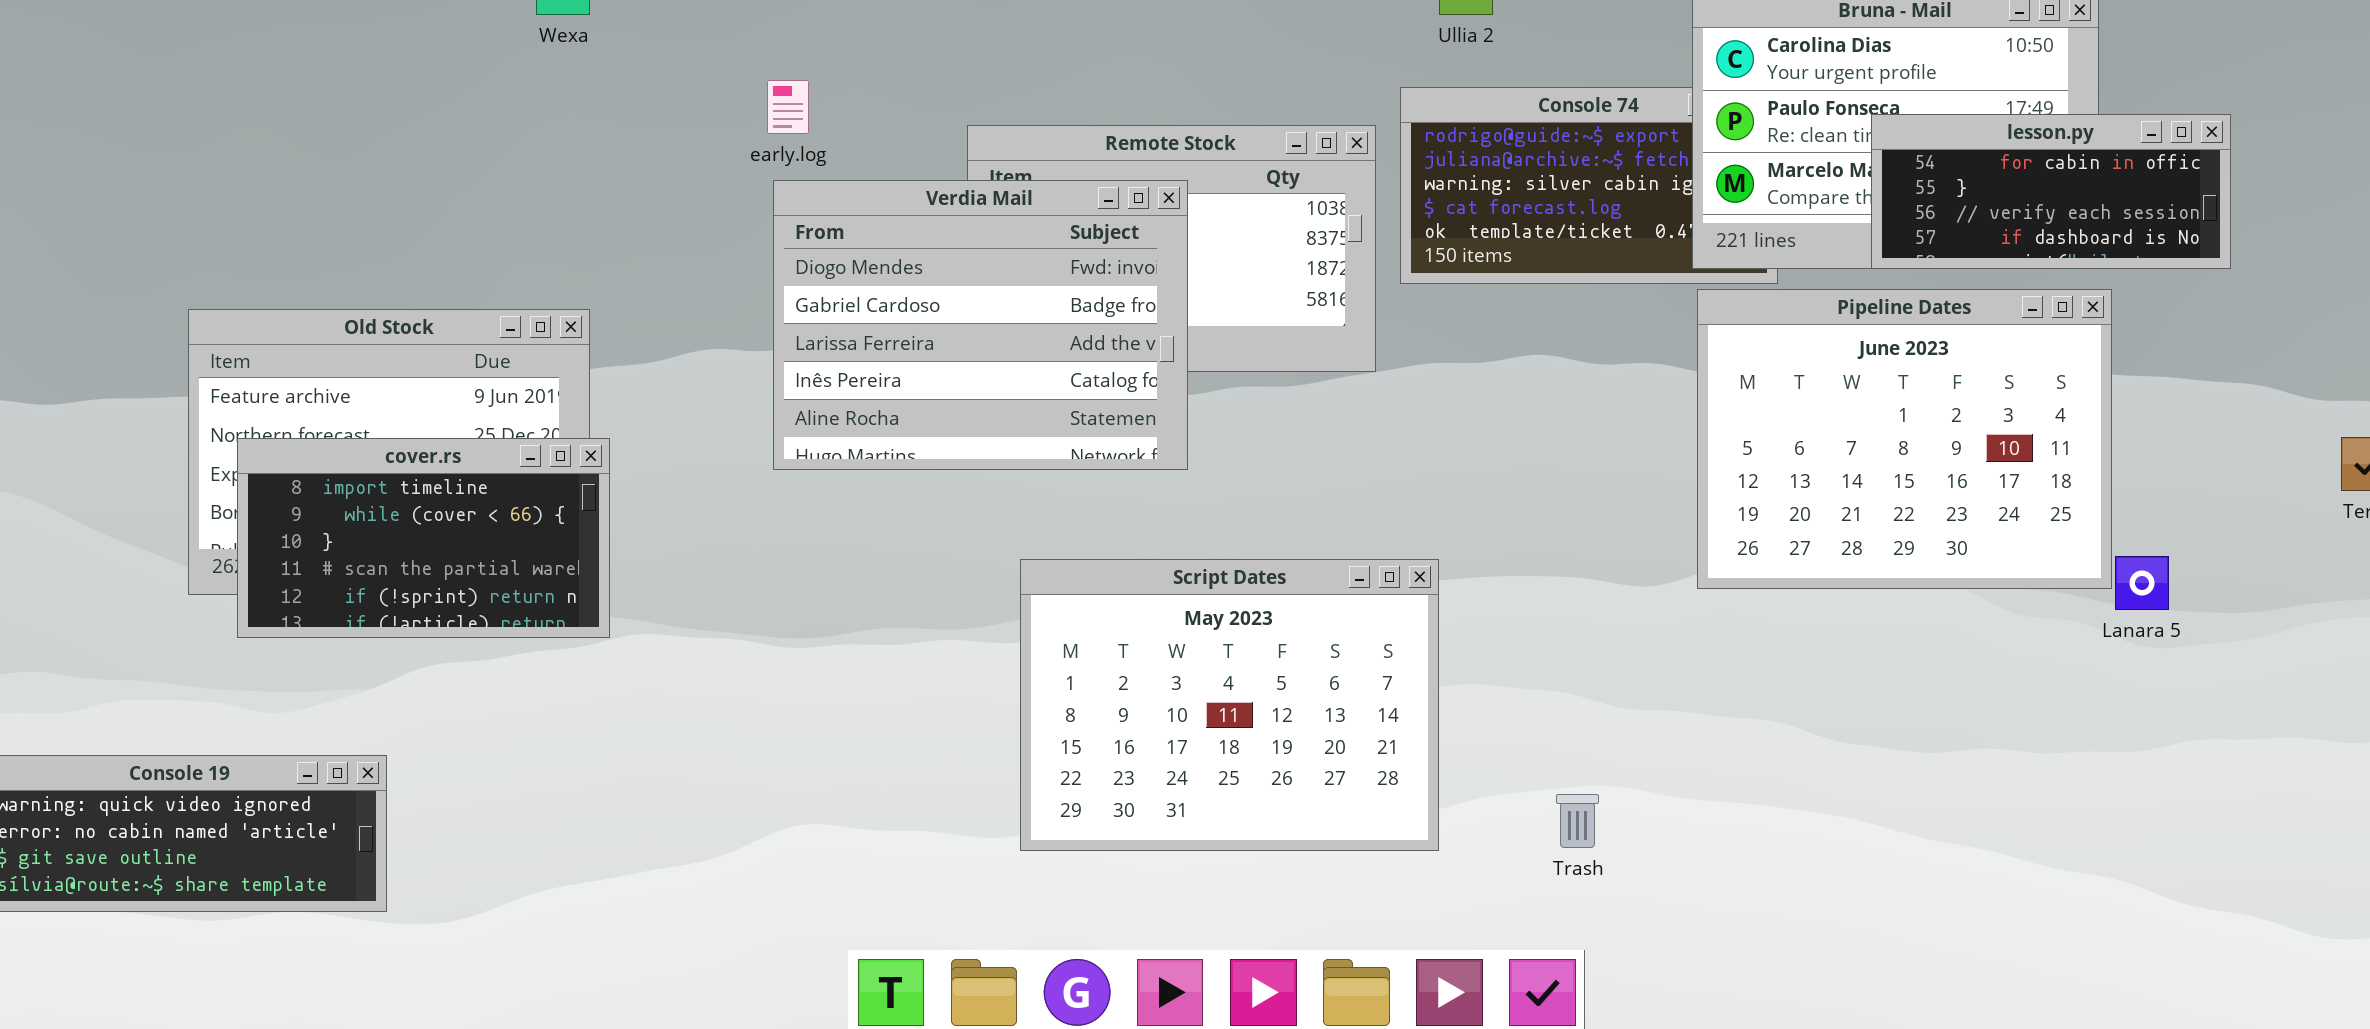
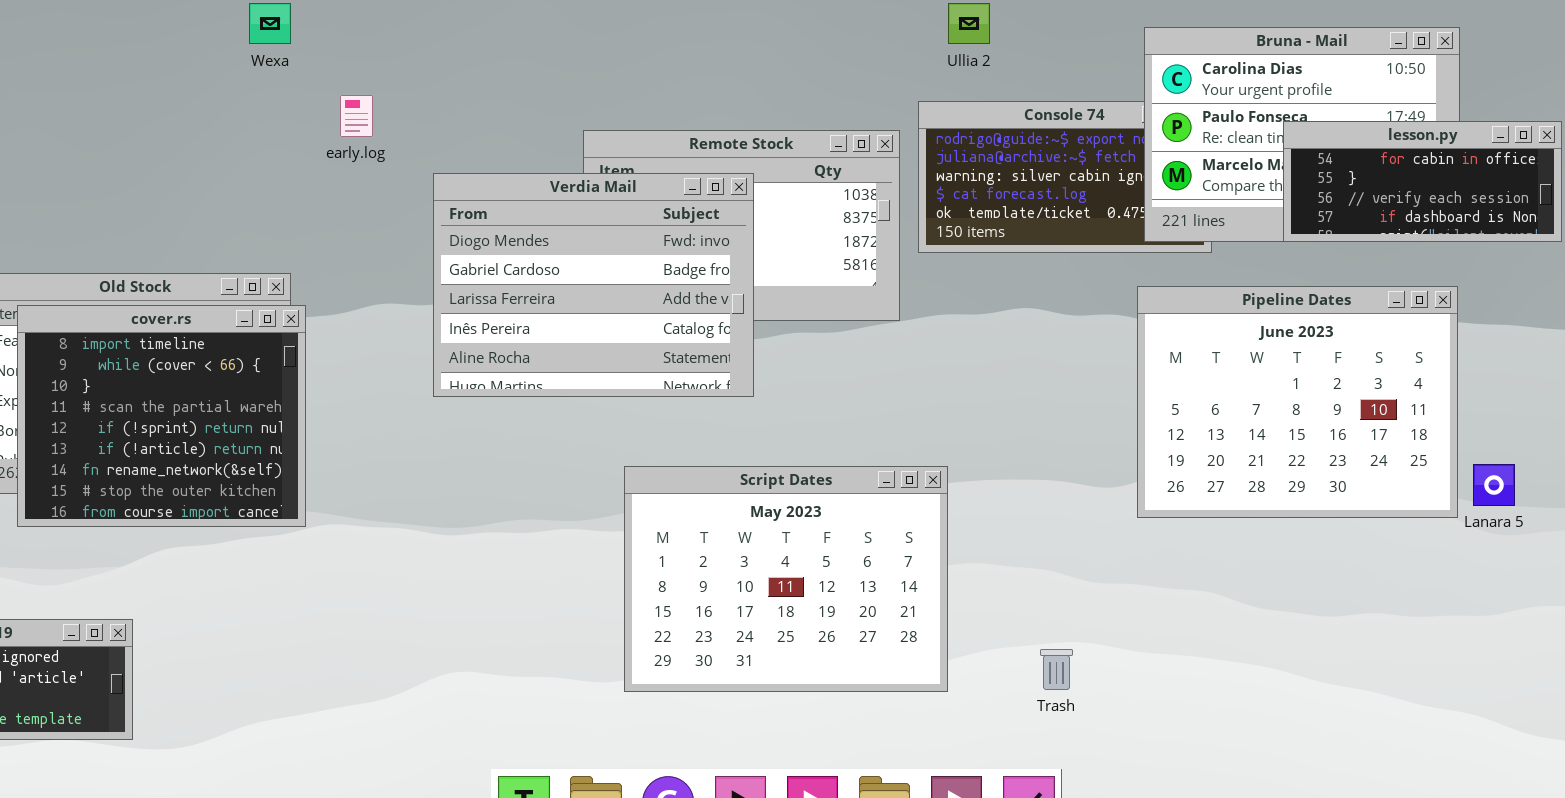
early.log: [767,80,809,134] -> [340,95,373,137], moved
Pipeline Dates: [1697,289,2112,589] -> [1137,286,1458,518], moved
cover.rs: [237,438,610,638] -> [17,305,306,527], resized

